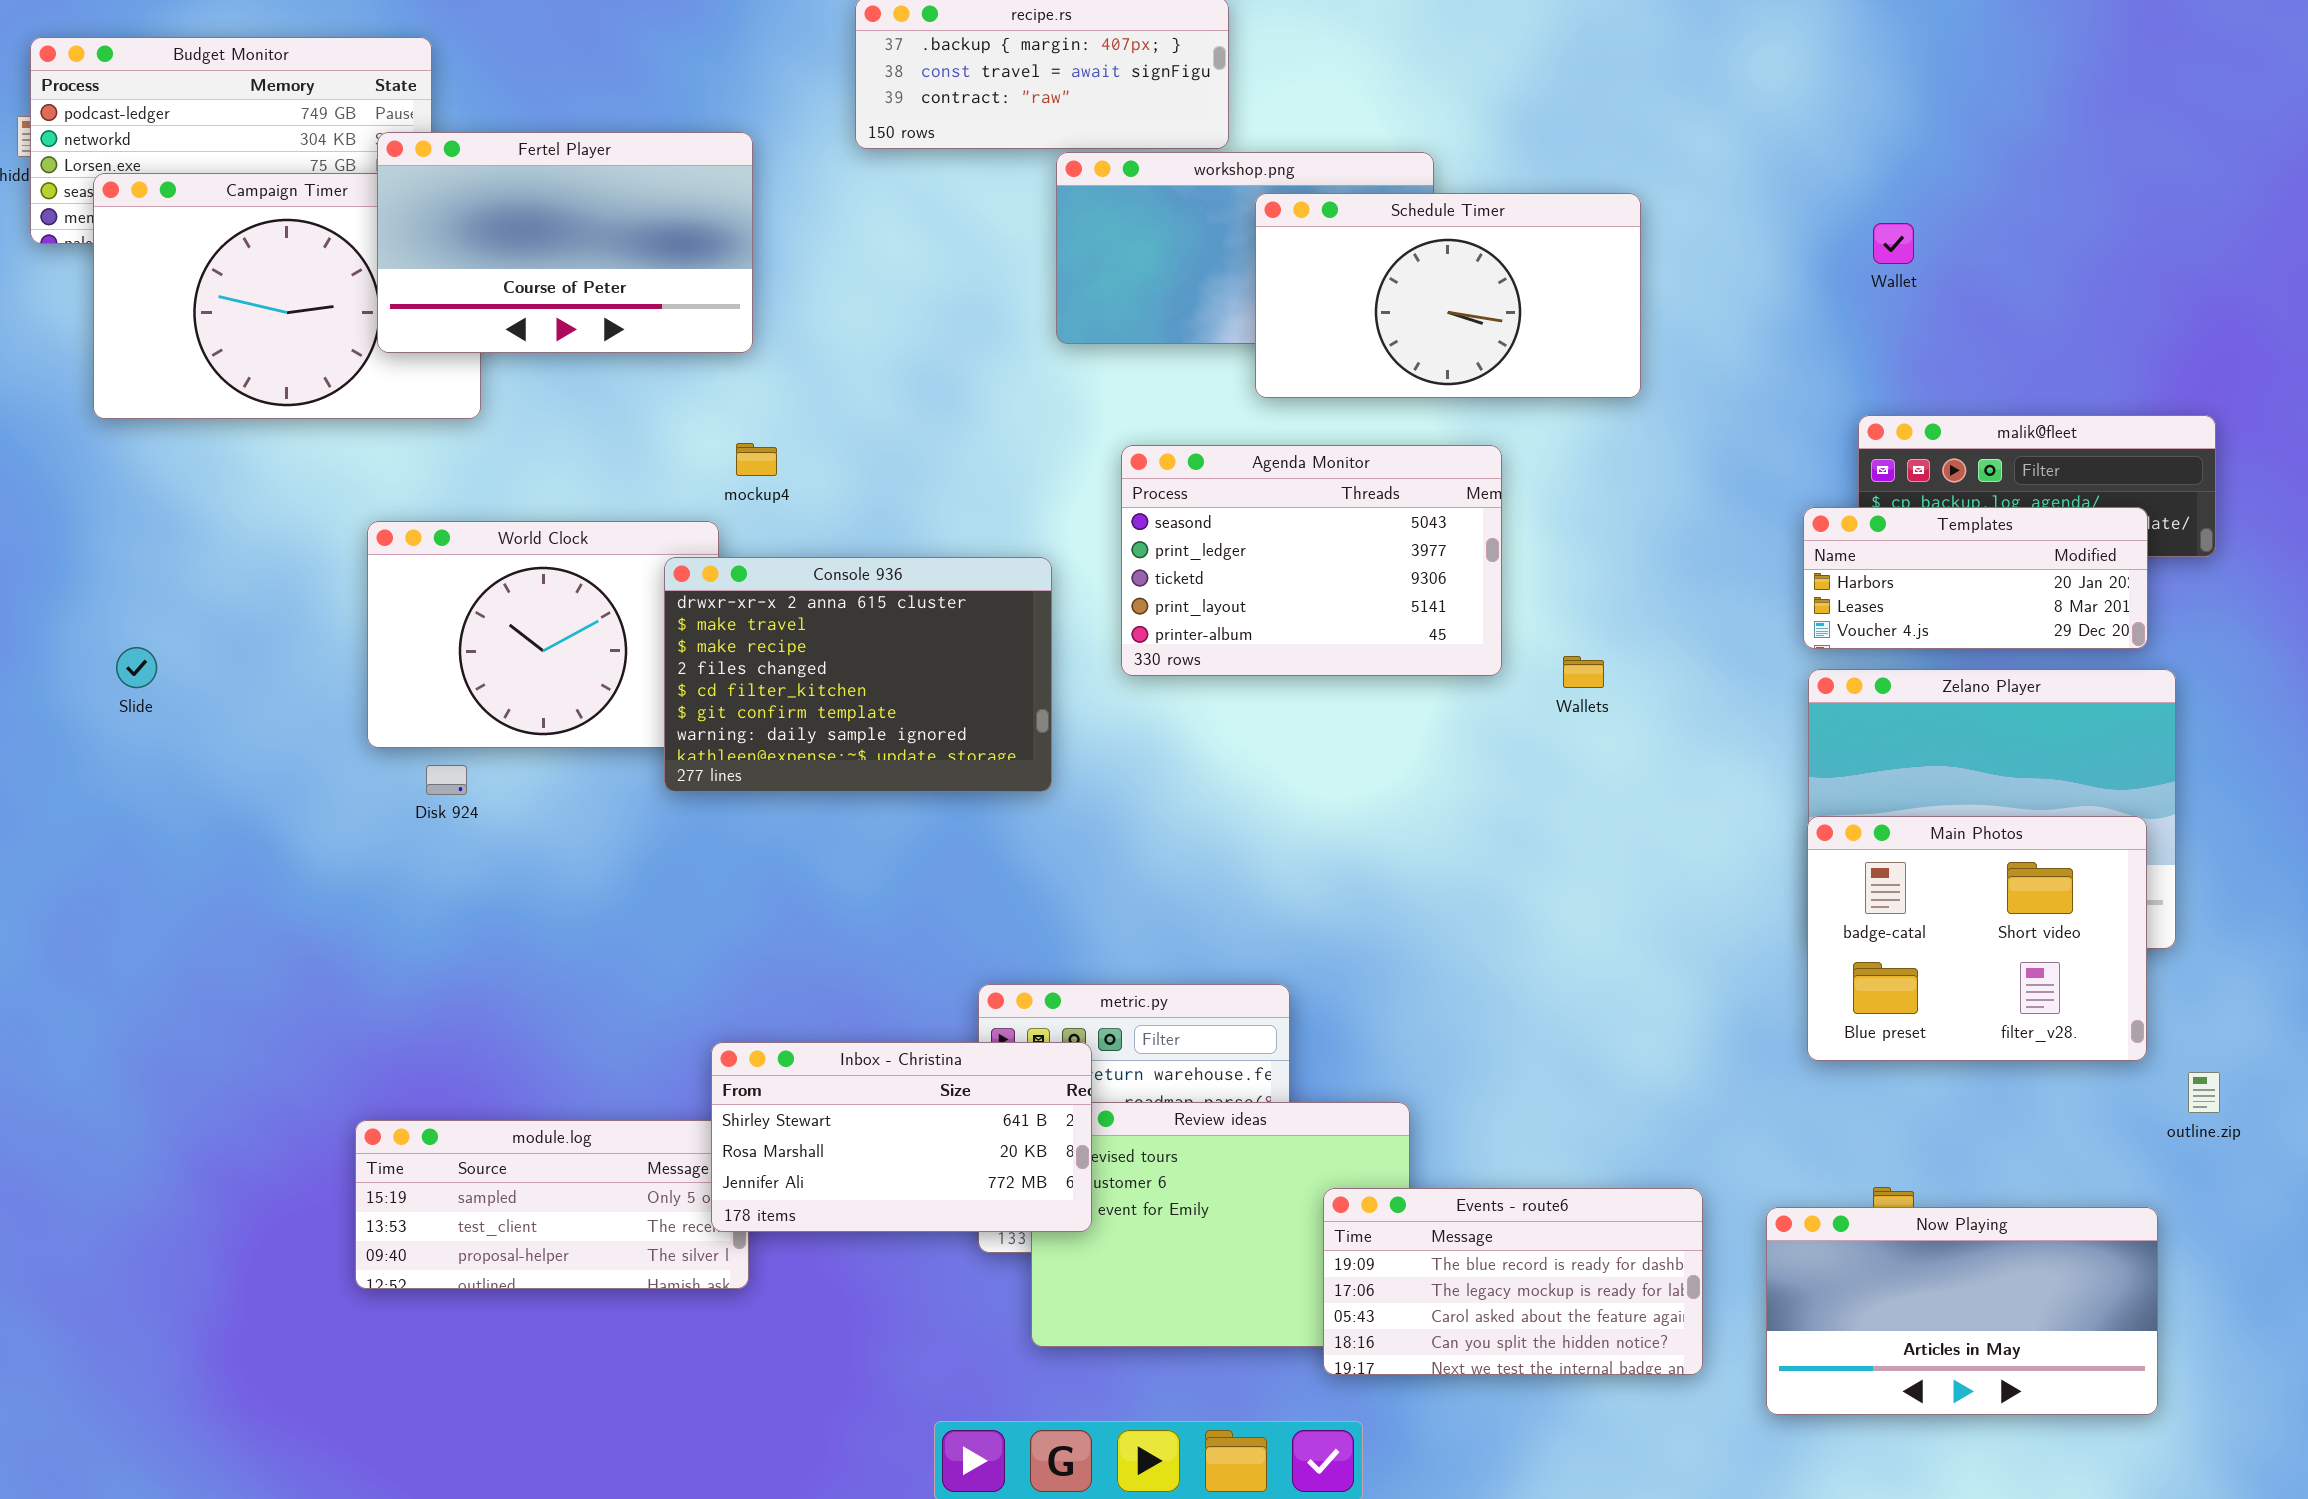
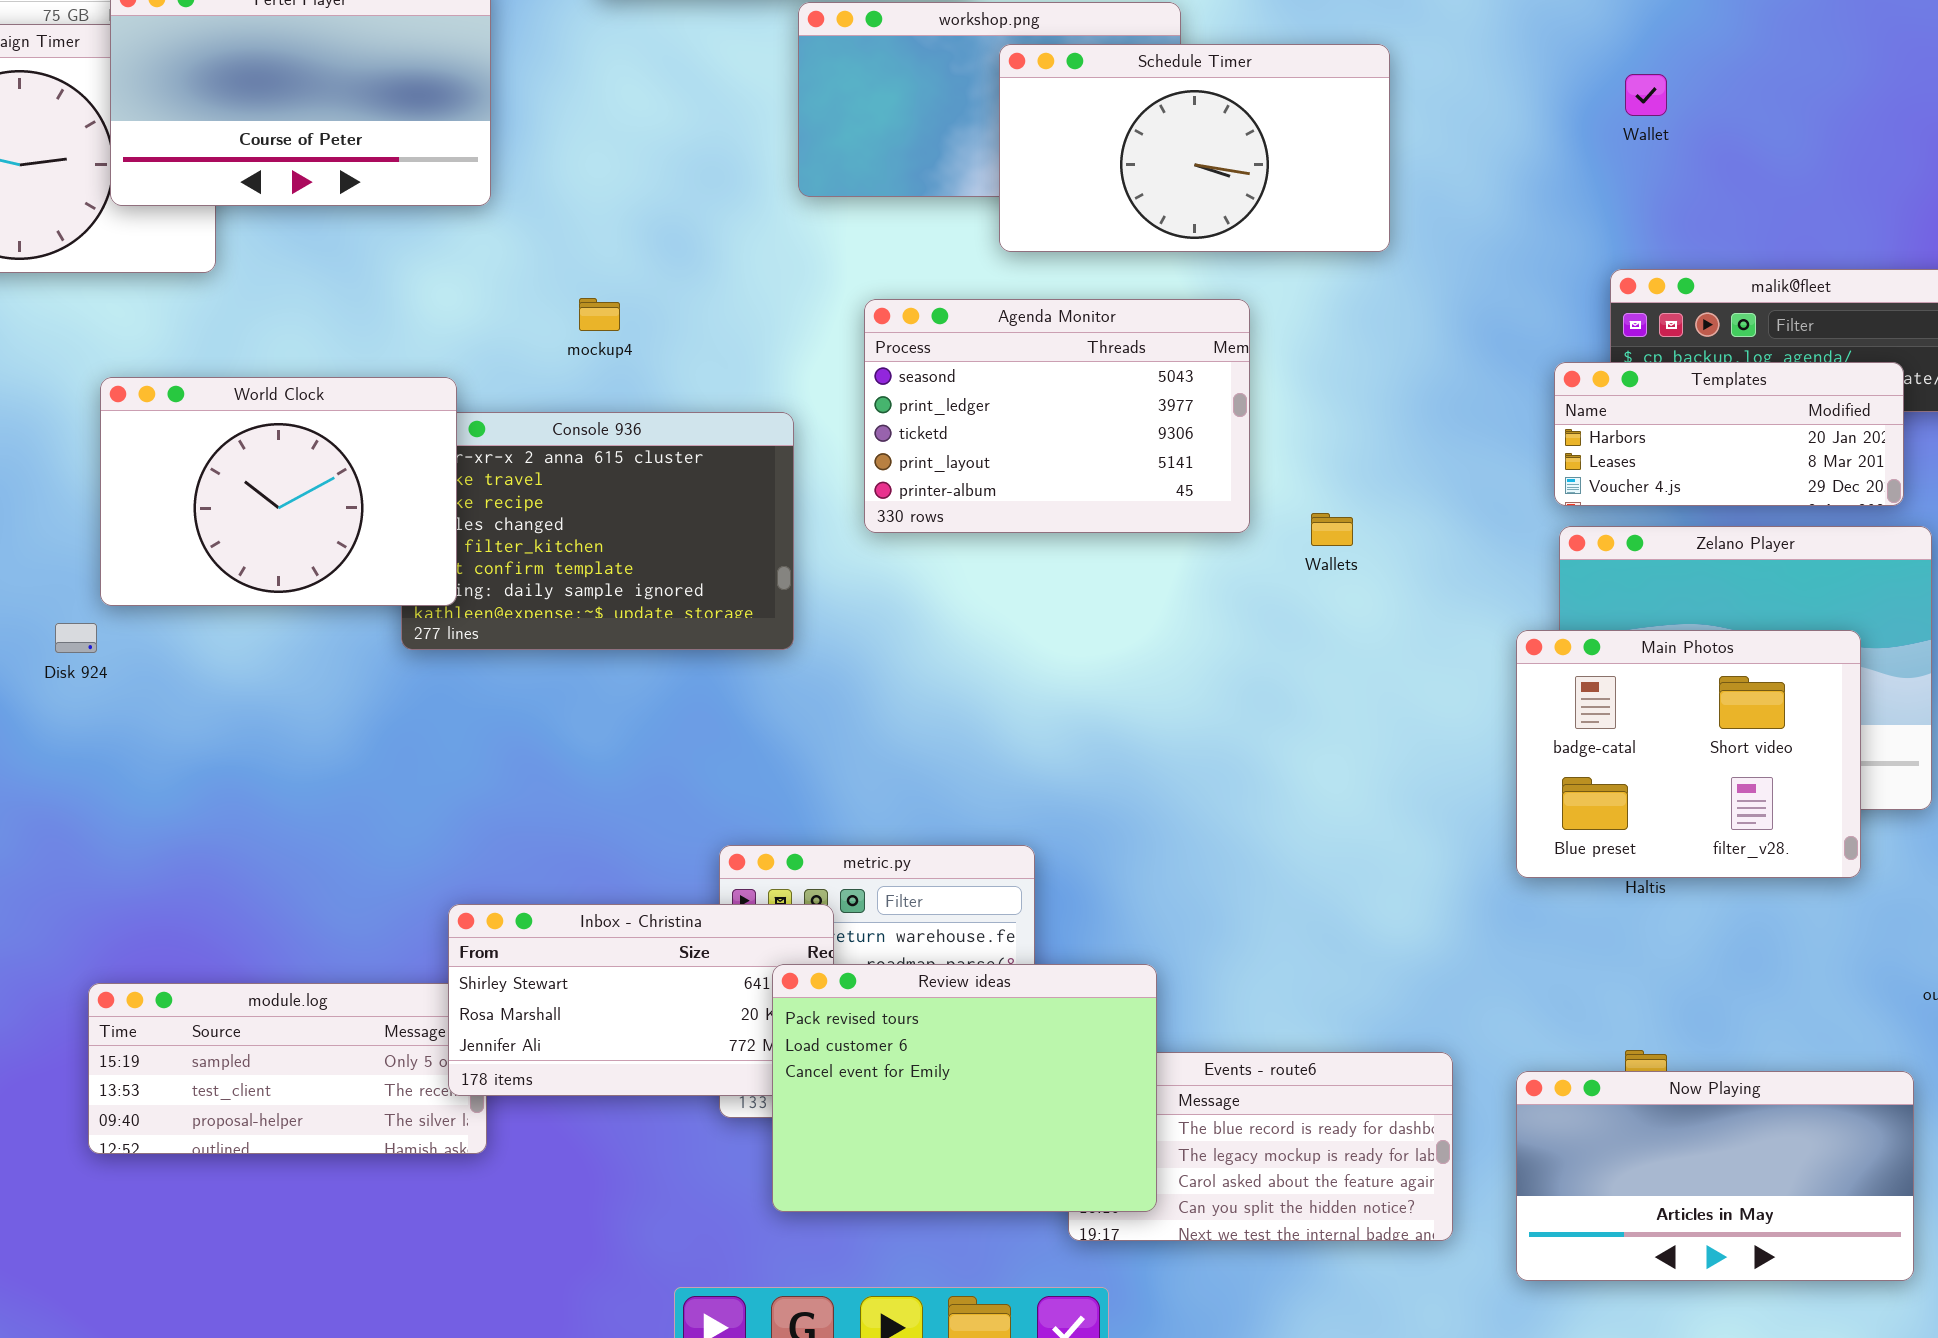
mockup4: [736,443,777,476] -> [579,298,620,331], moved
World Clock: [367,521,719,748] -> [100,377,457,606], raised
Disk 924: [426,765,467,795] -> [55,623,97,653], moved
Main Photos: [1807,816,2147,1061] -> [1516,630,1861,878], moved
Review ideas: [1031,1102,1410,1347] -> [772,964,1157,1212], raised

